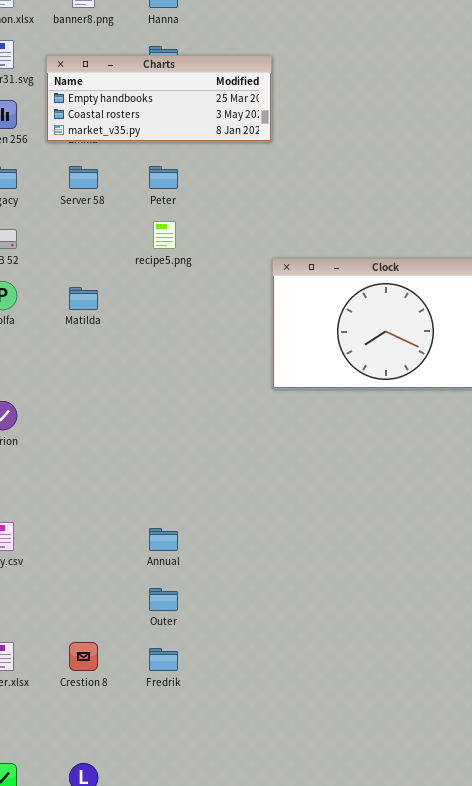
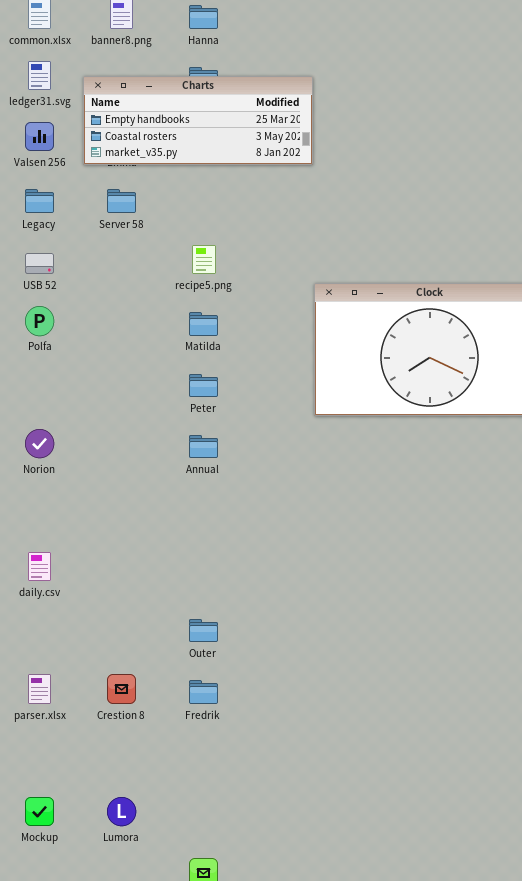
Peter: [149,166,178,189] -> [189,374,218,397], moved
Matilda: [69,287,98,310] -> [189,312,218,336], moved
Annual: [149,528,178,551] -> [189,435,218,458], moved

